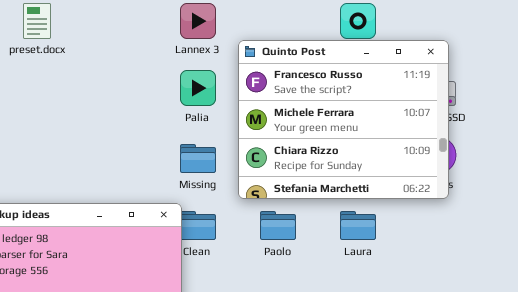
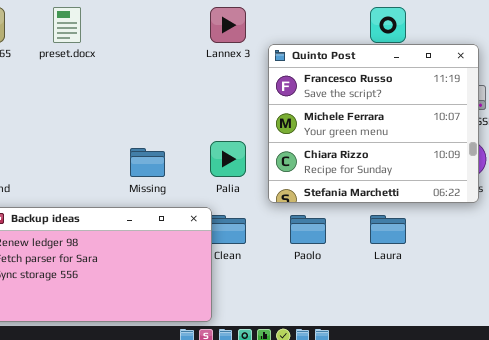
Palia: [180,70,216,106] -> [210,141,246,177], moved
Missing: [180,144,216,173] -> [130,148,165,177], moved

